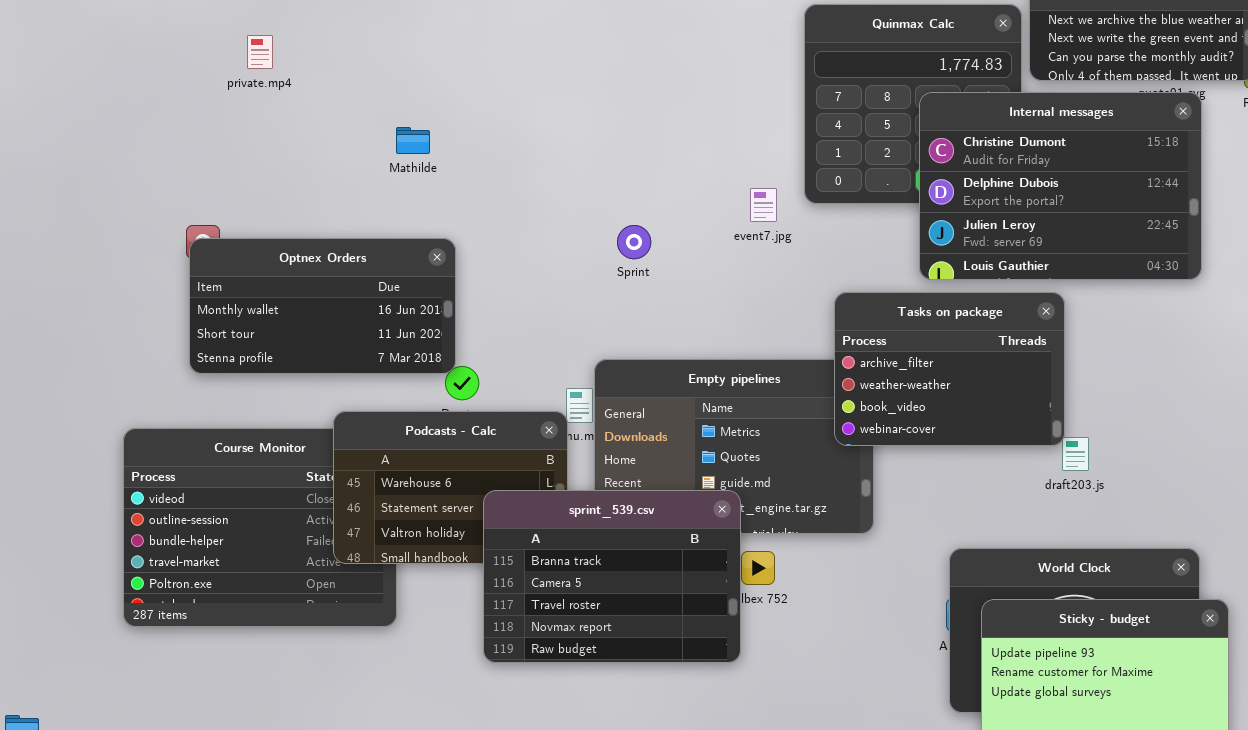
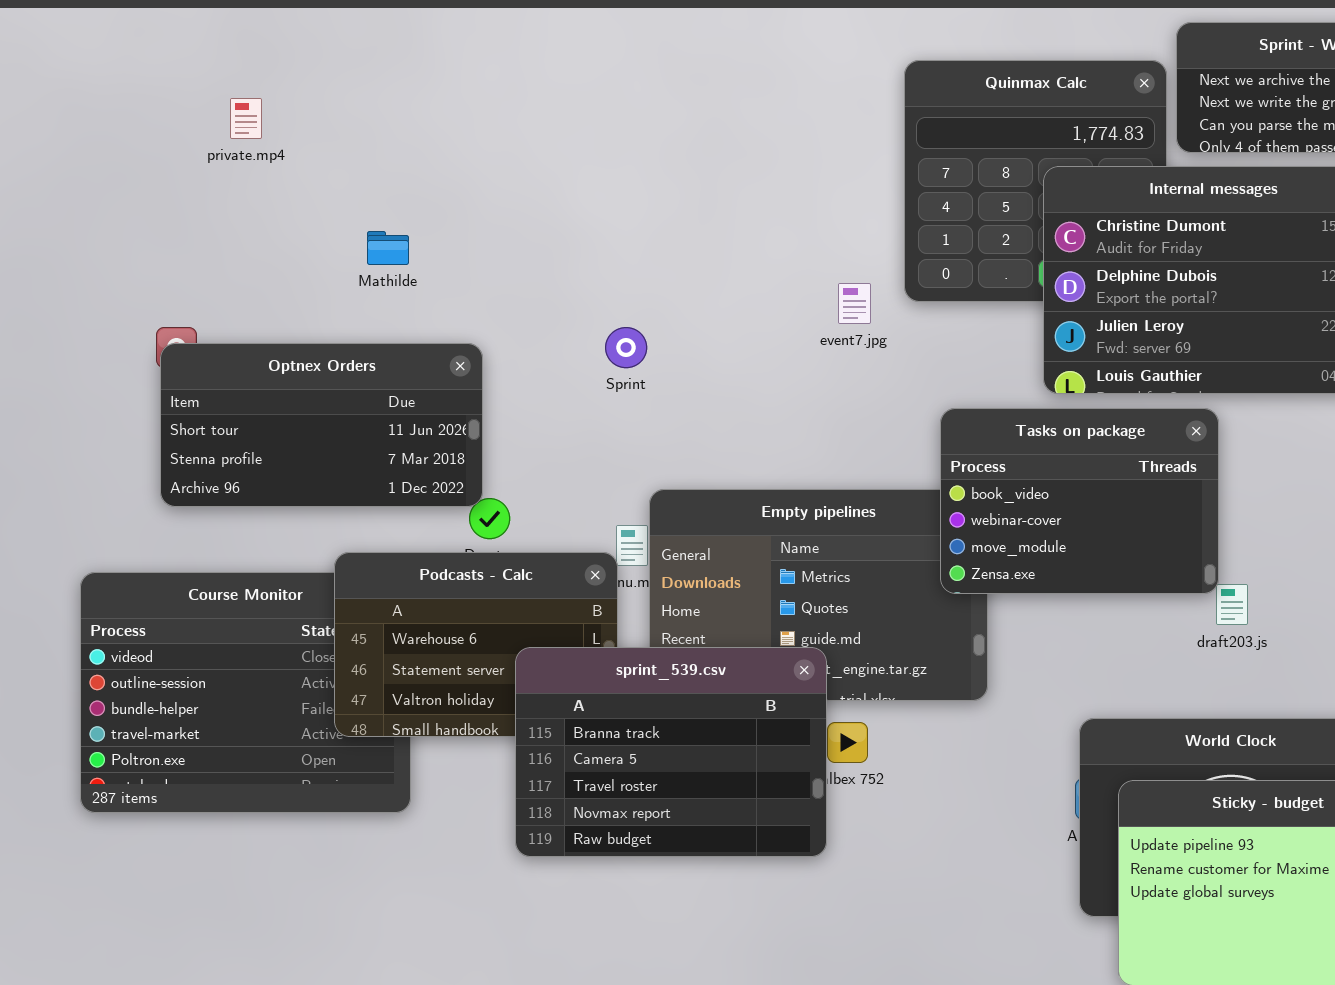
Mathilde: [396,127,430,154] -> [367,231,409,265], moved
Sprint: [617,225,651,259] -> [605,327,647,368], moved
Optnex Orders: [189,238,456,374] -> [160,343,483,507], scrolled down 1 row
Tasks on package: [834,292,1065,446] -> [940,408,1219,594], scrolled down 2 rows

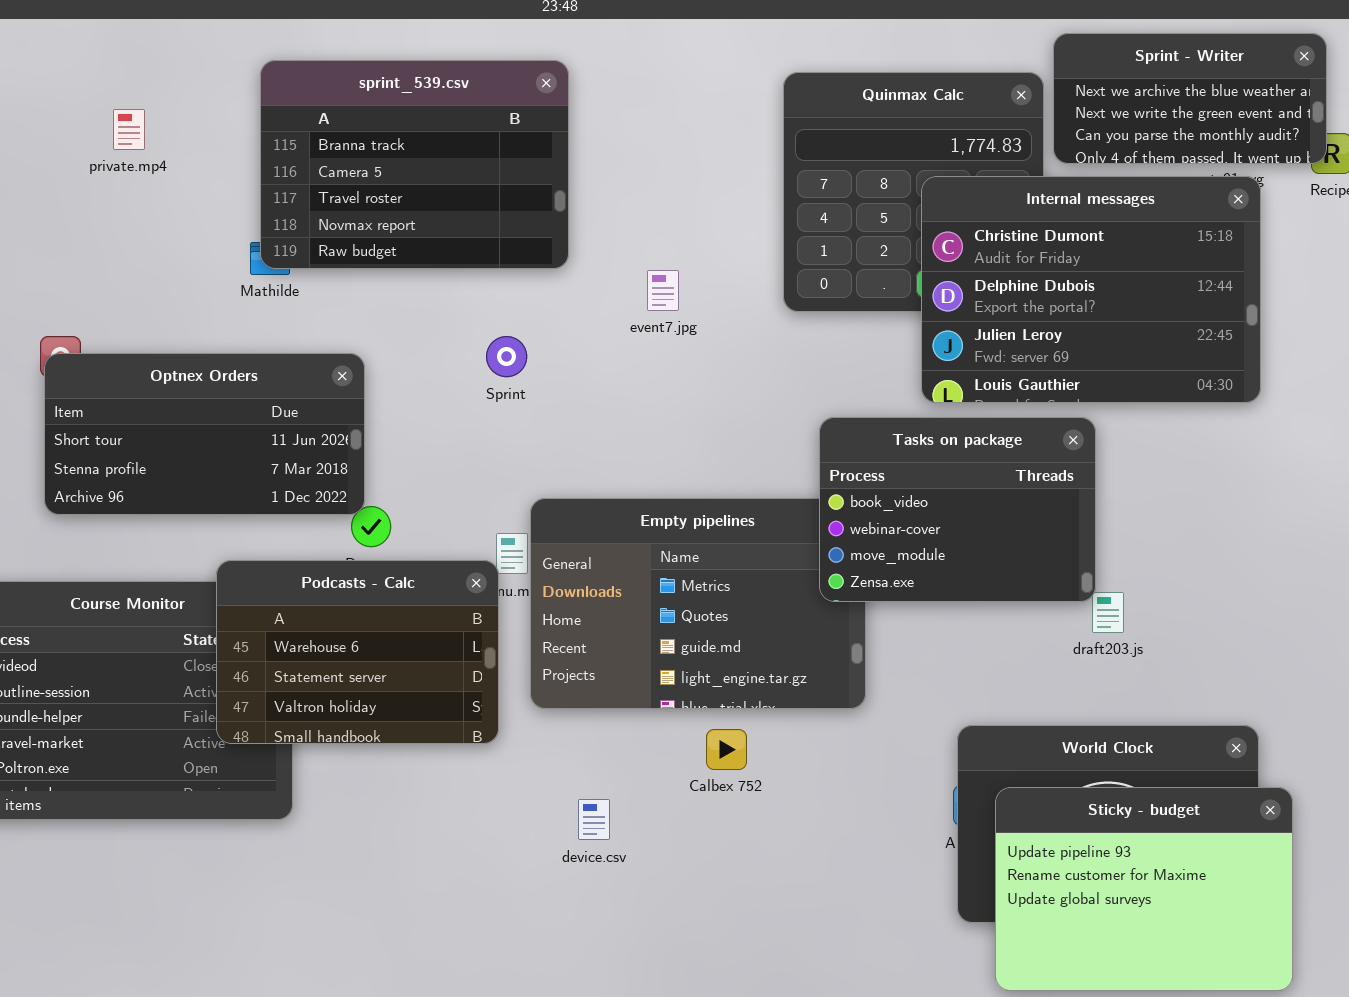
event7.jpg: [838,283,871,324] -> [647,270,679,311], moved
sprint_539.csv: [515,647,827,857] -> [260,60,569,269], moved

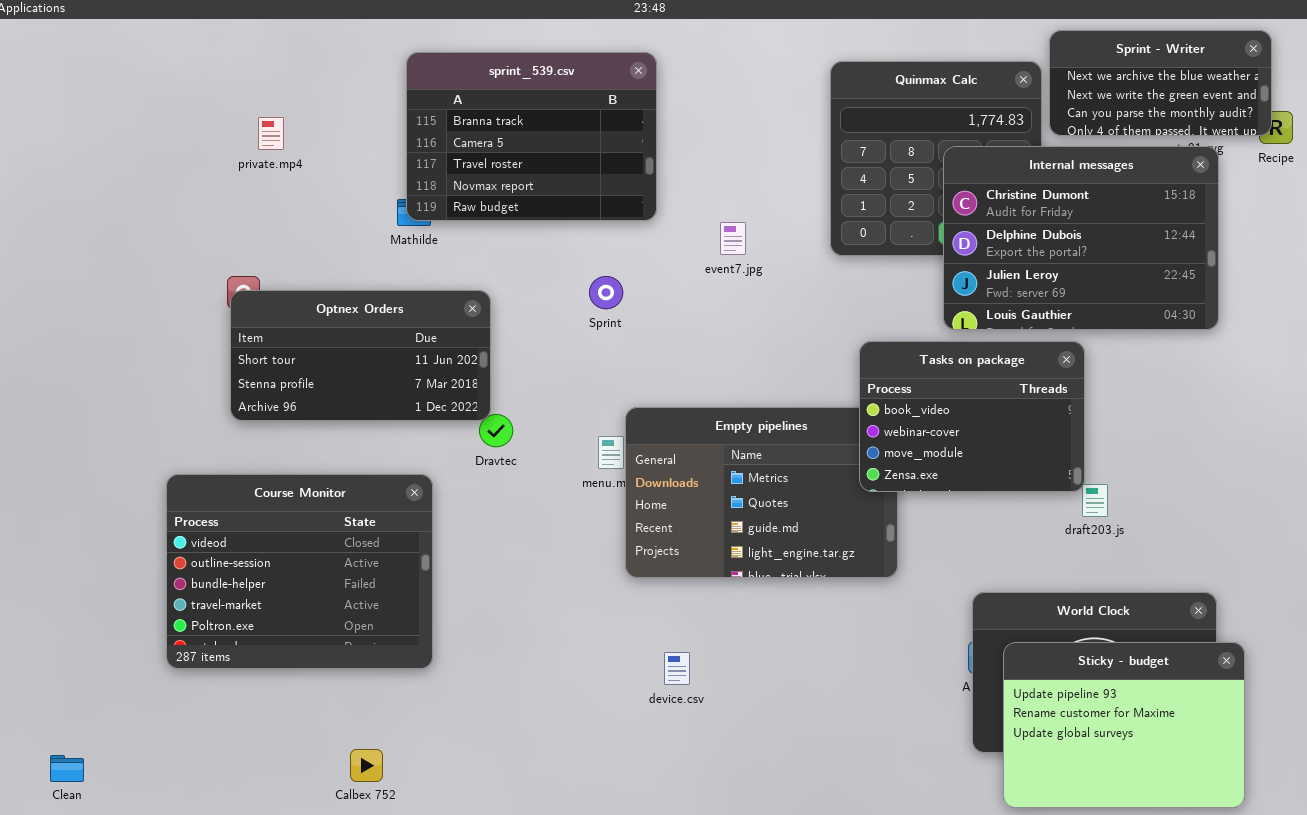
private.mp4: [113,109,145,150] -> [258,117,284,150], moved
Podcasts - Calc: [216,560,499,744] -> none, closed
Calbex 752: [706,729,747,770] -> [350,749,383,782], moved

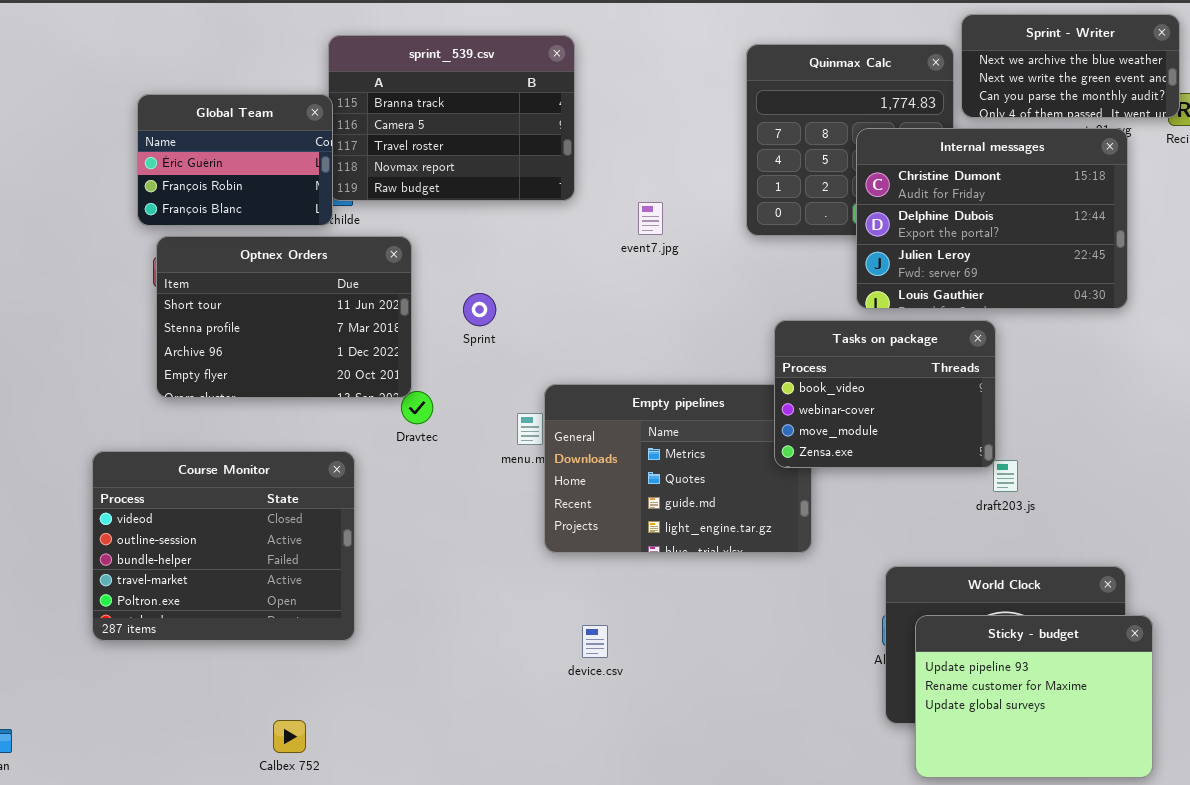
Global Team: none -> [137,94,333,226], opened
Sprint: [589,276,623,309] -> [463,293,496,326], moved
Optnex Orders: [230,290,491,421] -> [156,236,412,398], resized

